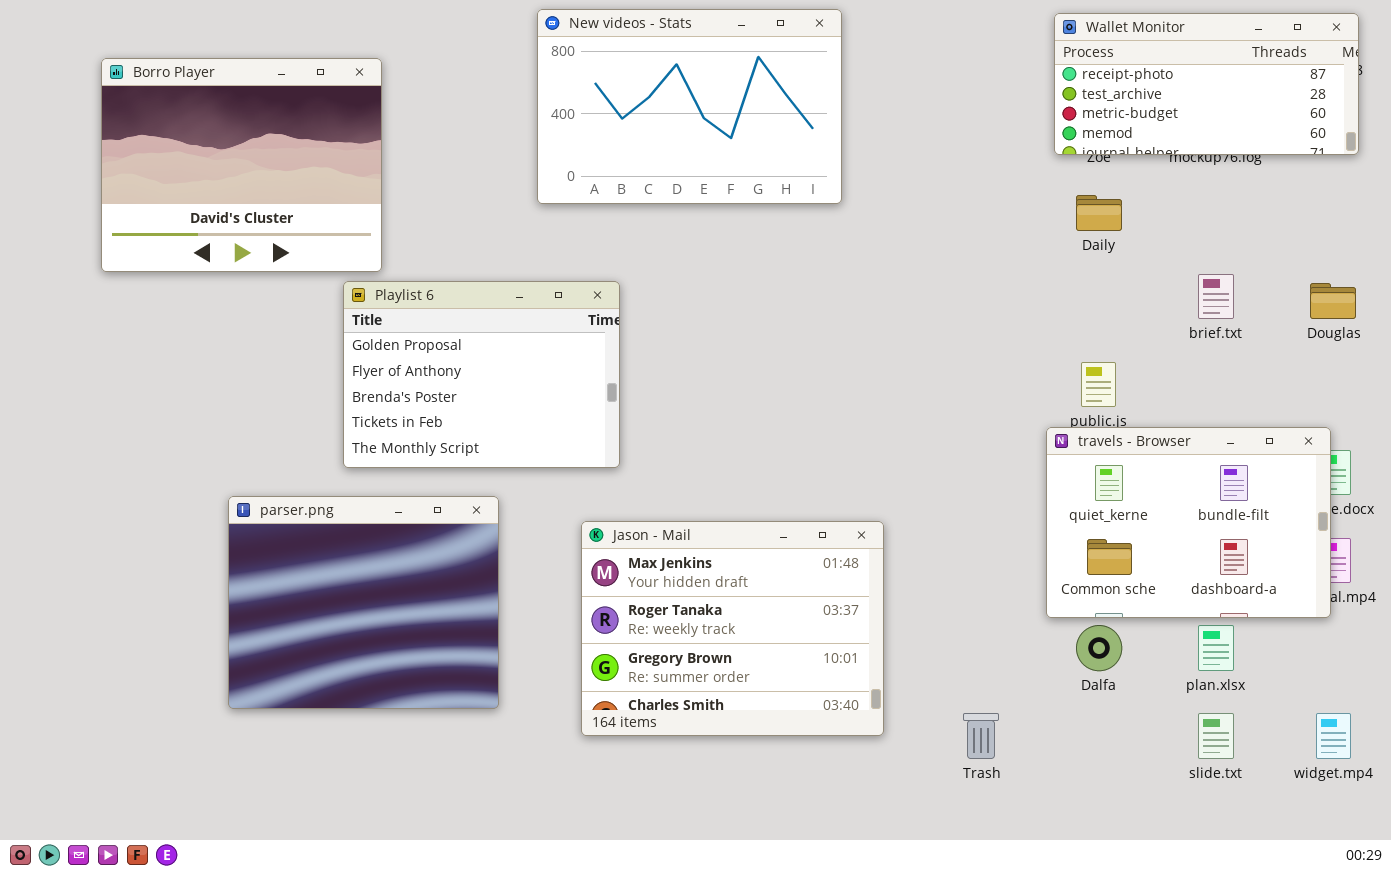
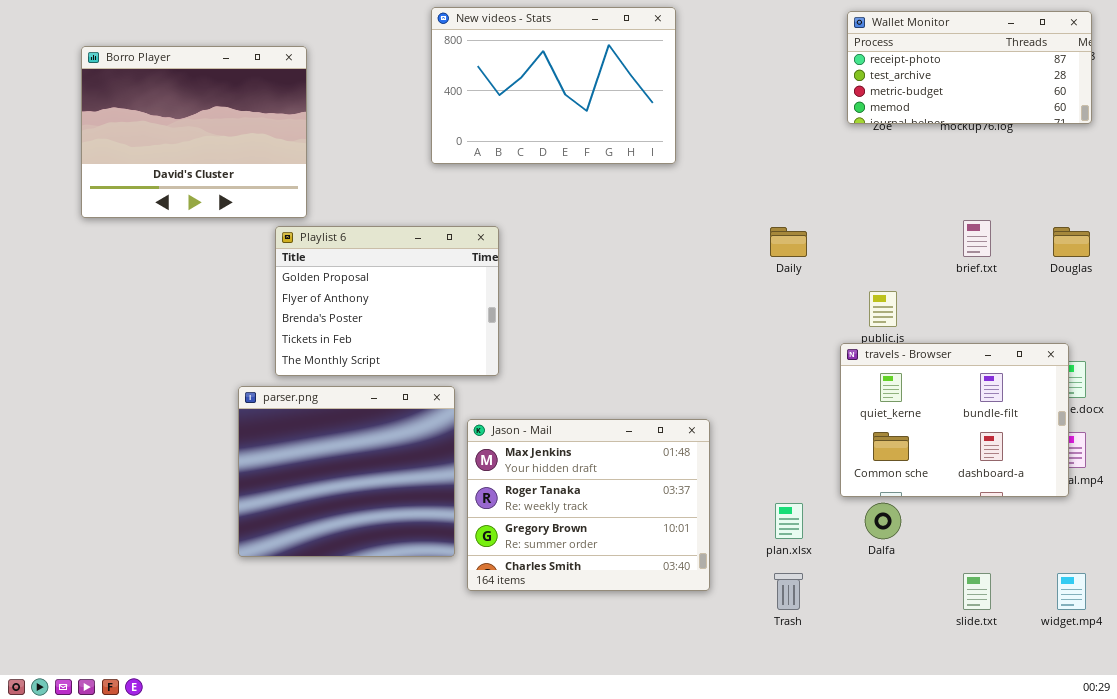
Daily: [1076,195,1122,231] -> [770,227,807,257], moved
parser.png: [228,496,499,709] -> [238,386,455,557], moved
plan.xlsx: [1198,625,1234,671] -> [775,503,803,539], moved

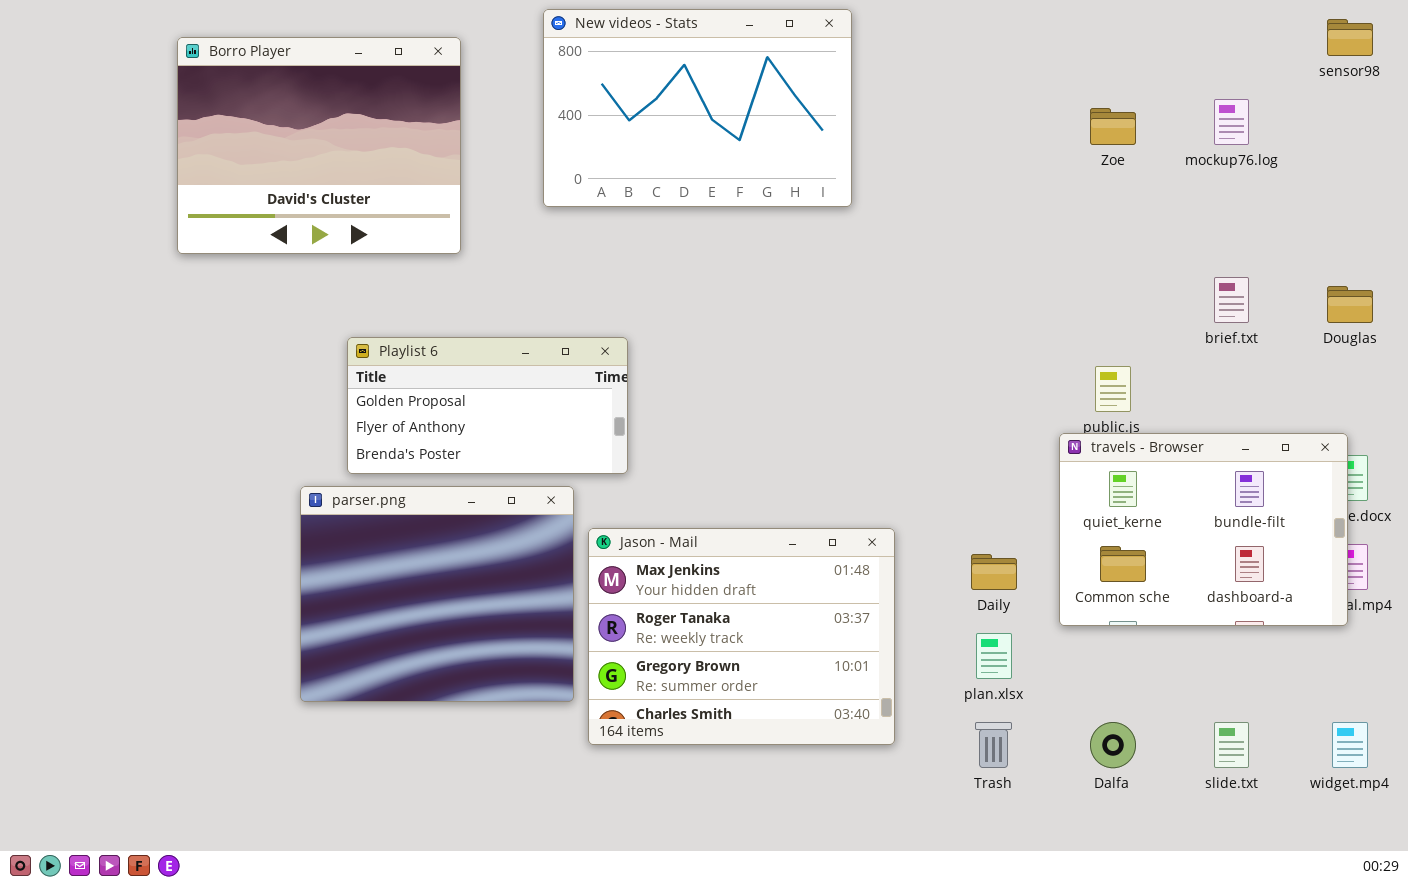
Wallet Monitor: [847,11,1092,124] -> none, closed
Borro Player: [81,46,307,218] -> [177,37,461,254], moved
Playlist 6: [275,226,499,376] -> [347,337,628,474], resized
Daily: [770,227,807,257] -> [971,554,1017,590], moved
Dalfa: [865,503,901,539] -> [1090,722,1136,768], moved

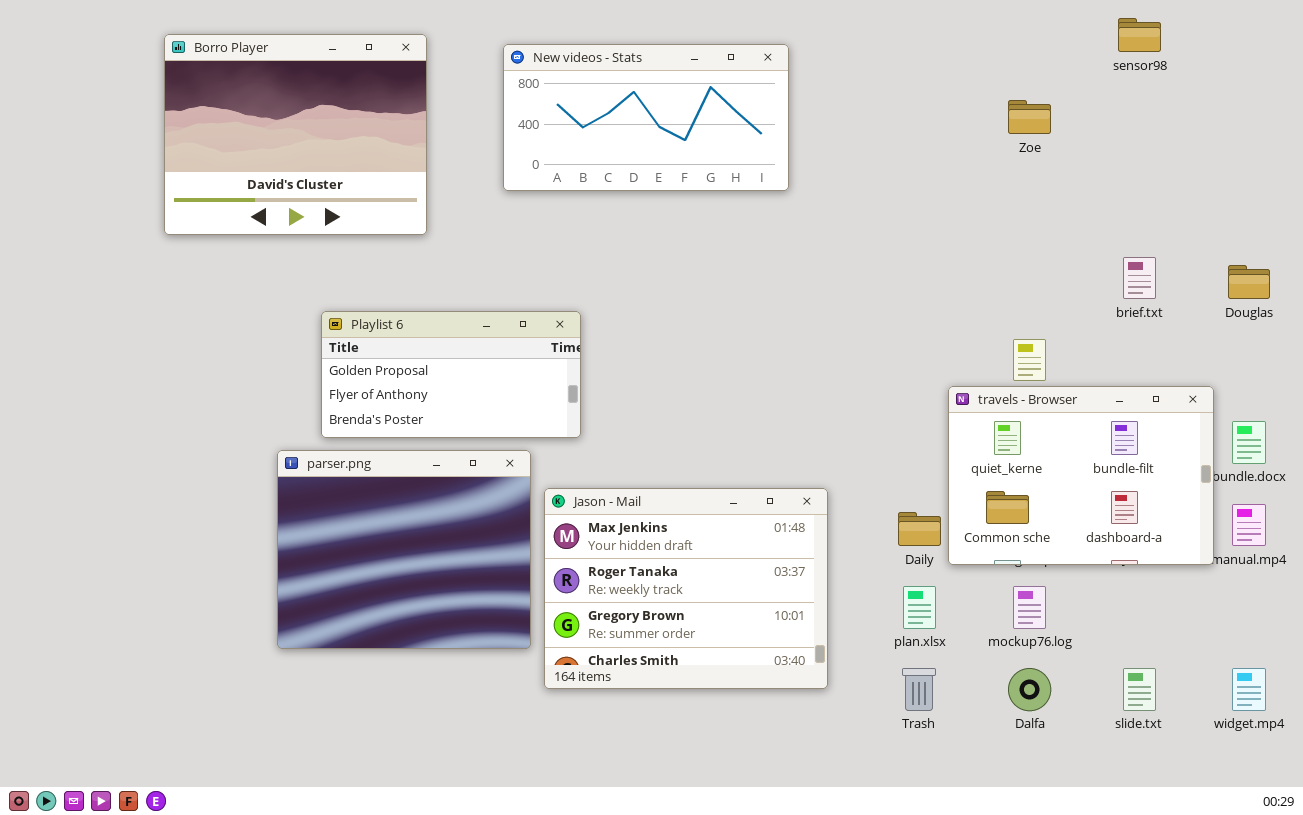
New videos - Stats: [543,9,852,207] -> [503,44,789,191], resized
sensor98: [1327,19,1373,56] -> [1118,18,1161,52], moved
mockup76.log: [1214,99,1249,145] -> [1013,586,1046,629], moved
travels - Browser: [1059,433,1348,626] -> [948,386,1214,565], moved

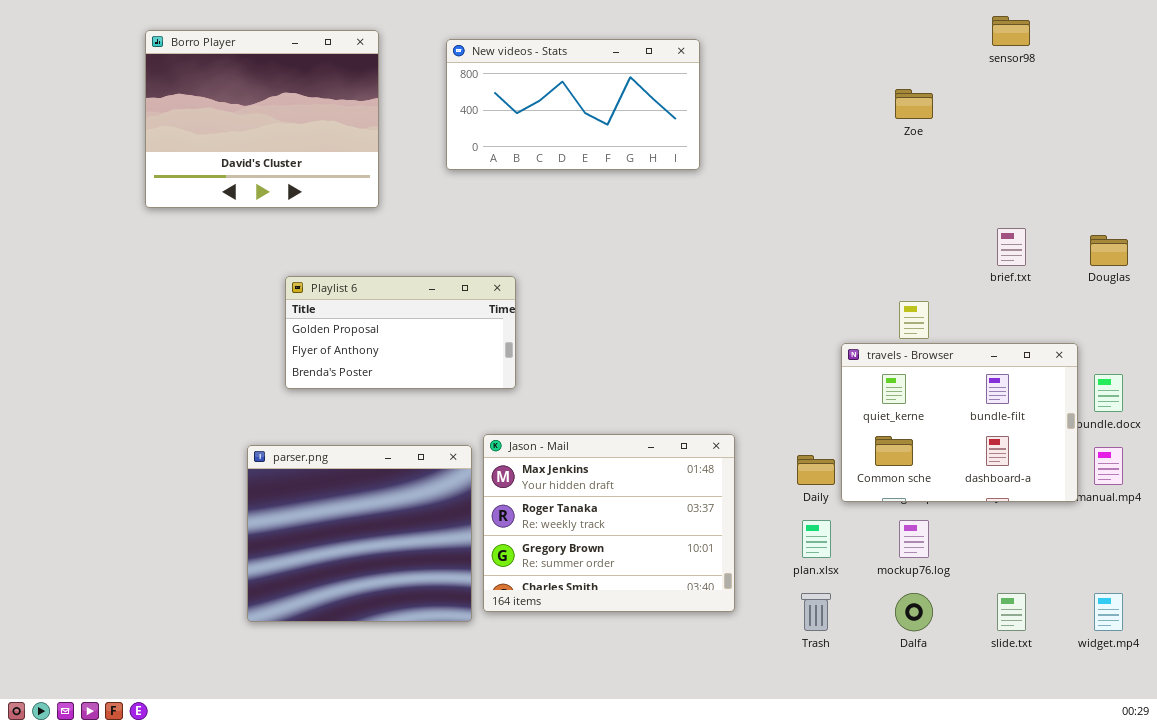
parser.png: [277,450,531,649] -> [247,445,472,622], moved

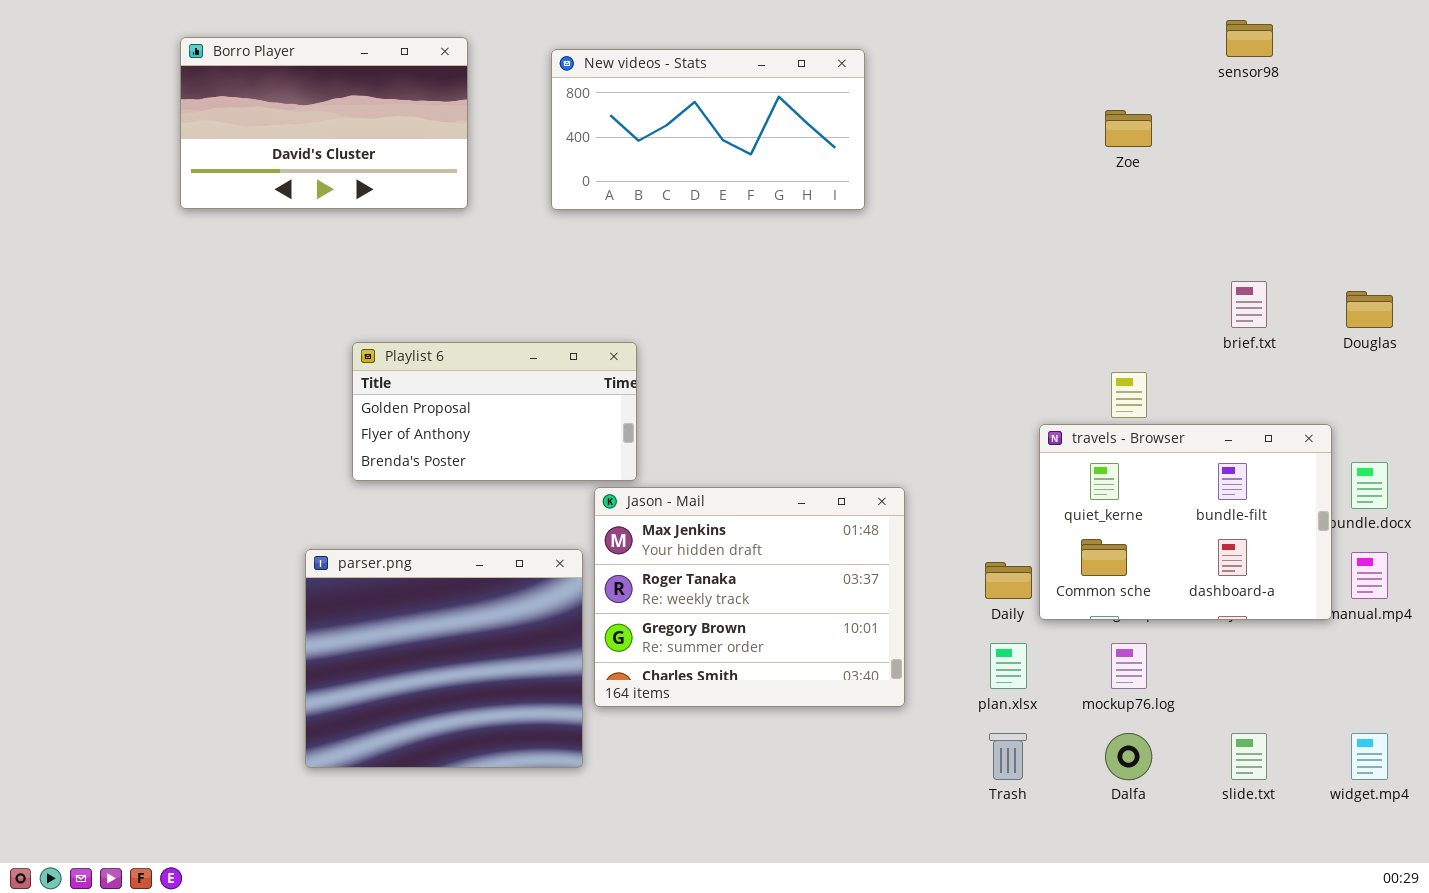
Borro Player: [145,30,379,208] -> [180,37,468,209], resized
Jason - Mail: [483,434,735,612] -> [594,487,905,707], moved

